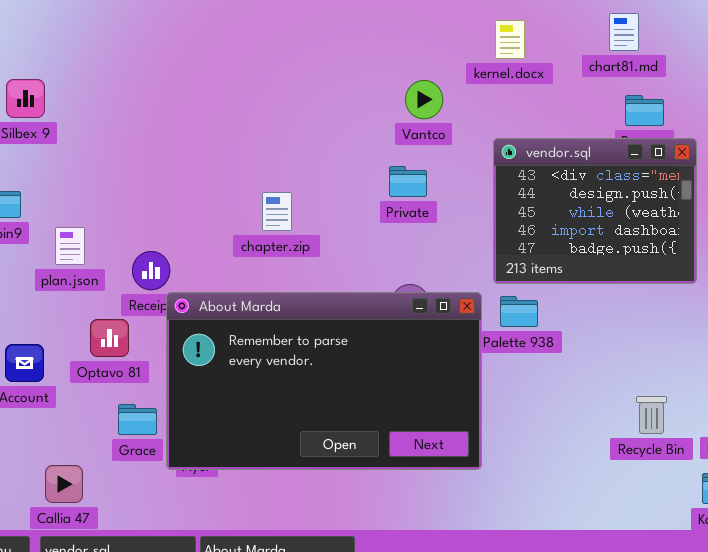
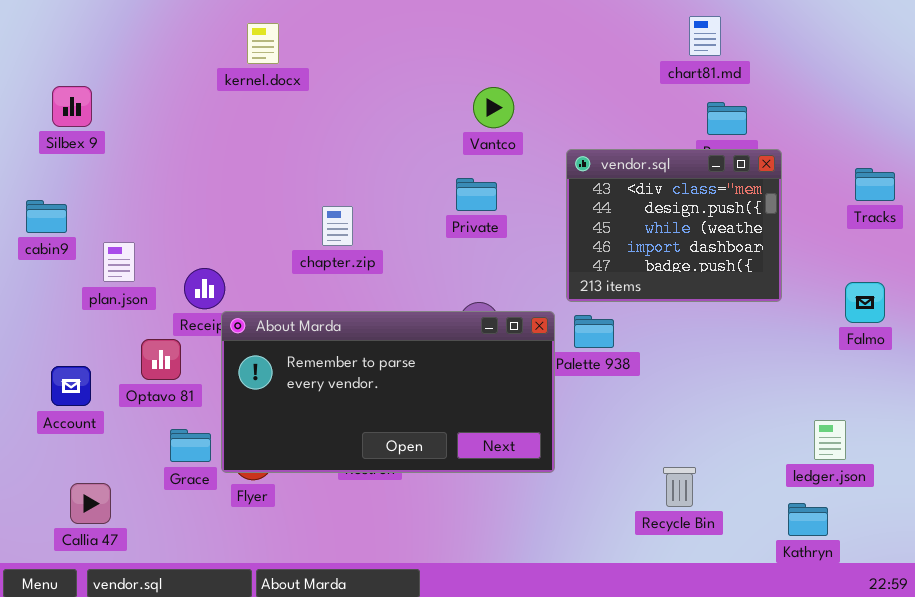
kernel.docx: [495,20,525,59] -> [247,23,279,64], moved
About Marda: [166,292,482,470] -> [221,311,555,473], resized
Recycle Bin: [636,396,667,434] -> [663,467,696,507], moved
Callia 47: [45,465,83,503] -> [70,483,111,524], moved

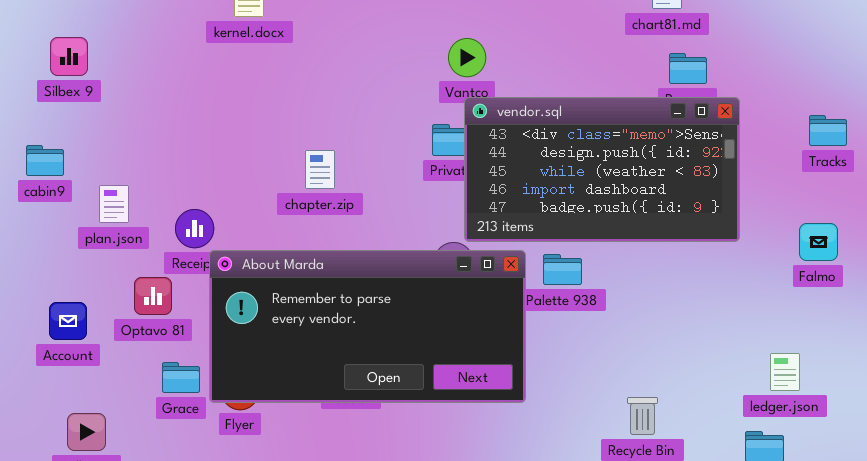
vendor.sql: [566,149,782,302] -> [464,97,740,242], resized

